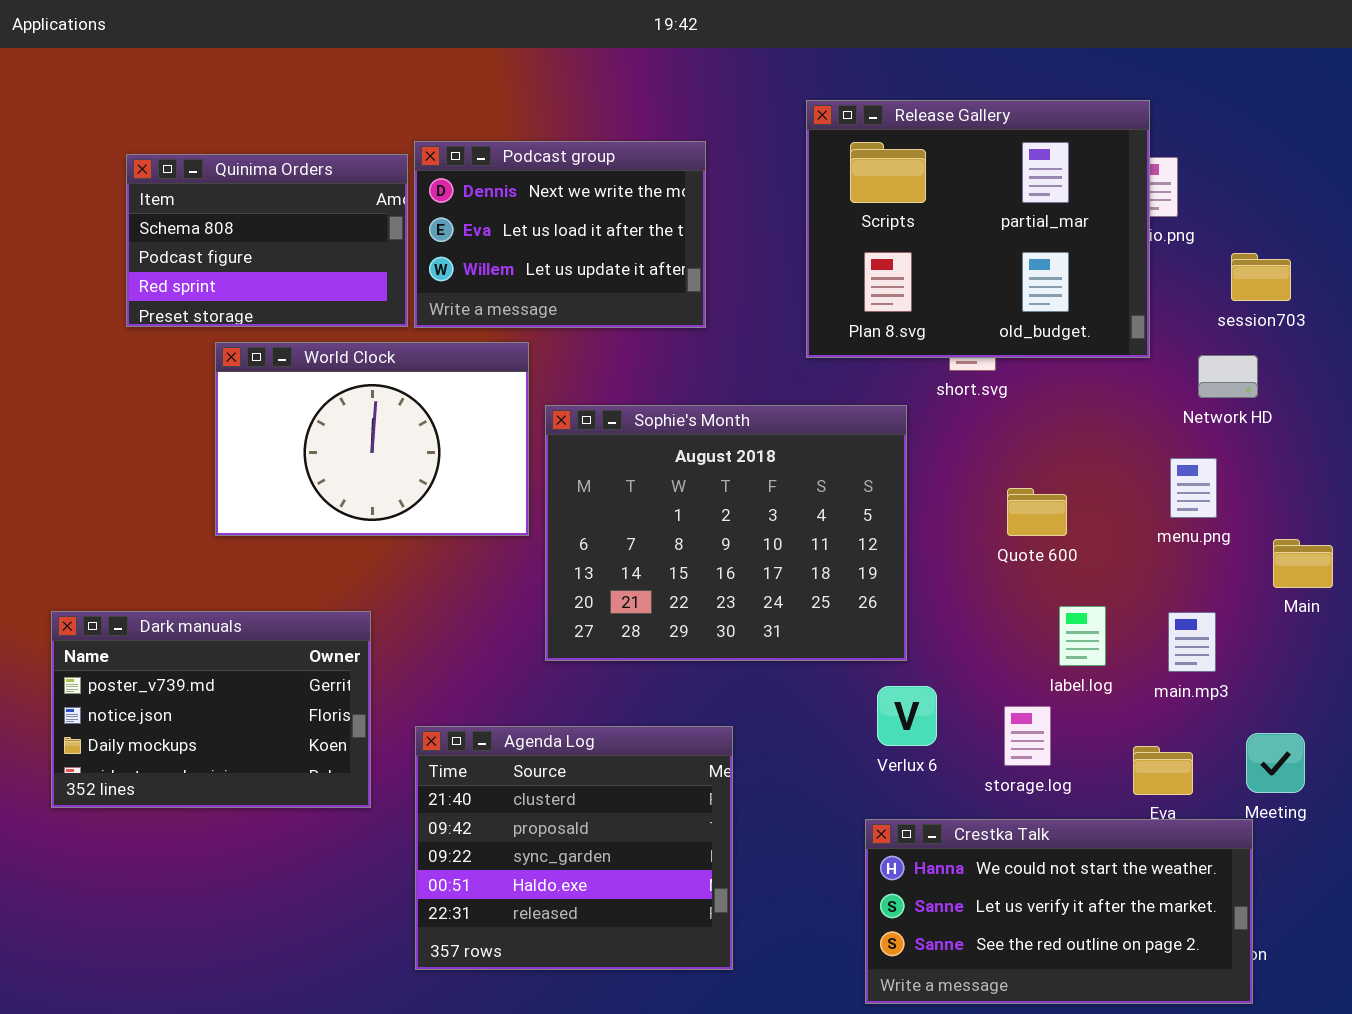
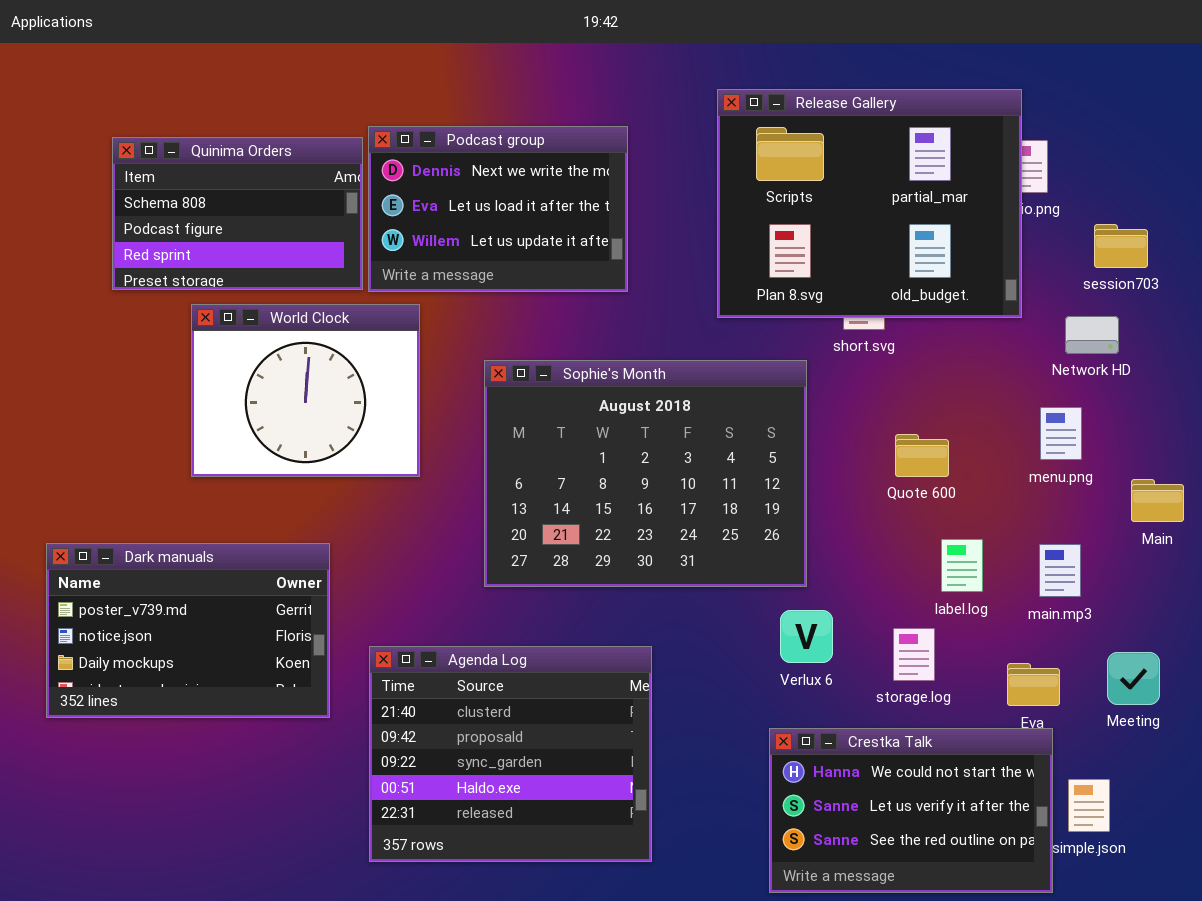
World Clock: [215,342,529,536] -> [191,304,420,477], resized
Crestka Talk: [865,819,1253,1004] -> [769,728,1053,893], resized

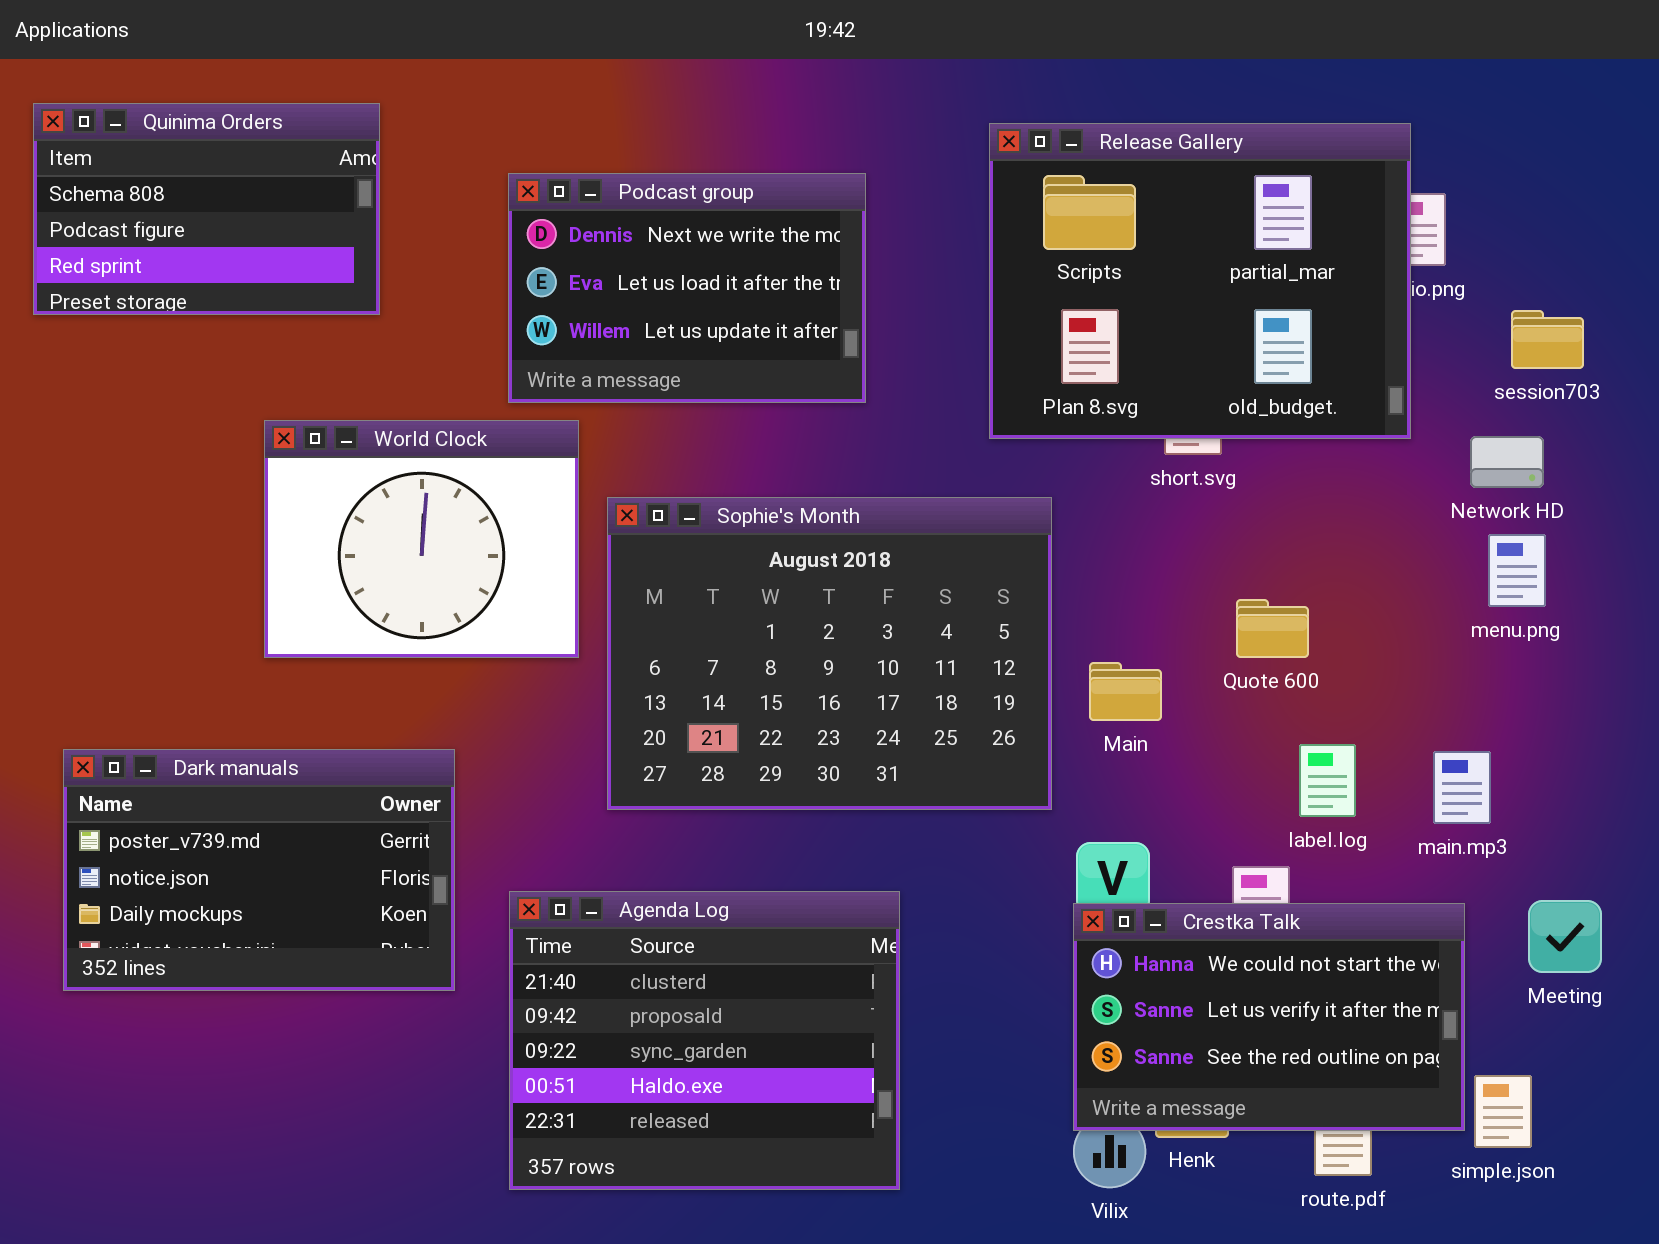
Quinima Orders: [112,137,363,290] -> [33,103,380,315], moved
Sophie's Month: [484,360,807,587] -> [607,497,1052,810], moved
menu.png: [1040,407,1082,460] -> [1488,534,1546,607], moved
Main: [1131,479,1184,522] -> [1089,662,1162,721], moved
Crestka Talk: [769,728,1053,893] -> [1073,903,1465,1131], moved

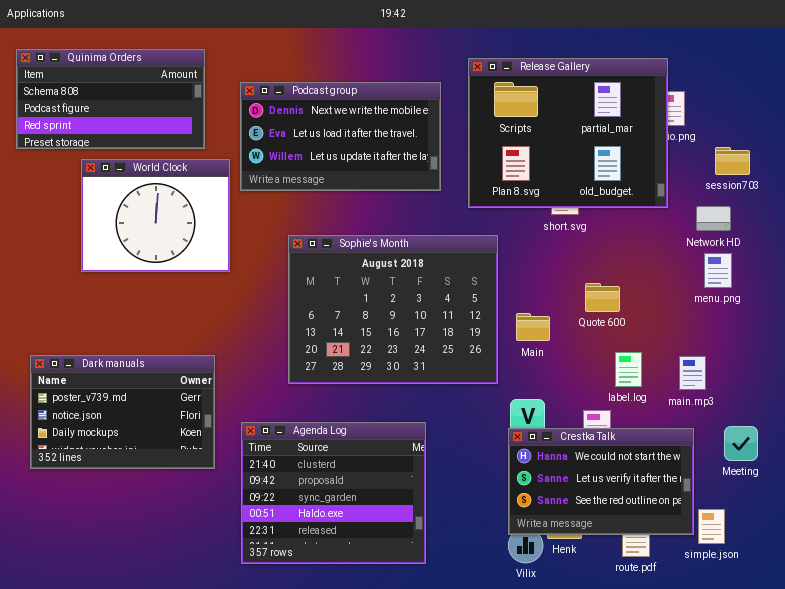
Quinima Orders: [33,103,380,315] -> [16,49,205,149], resized
Podcast group: [508,173,866,403] -> [240,82,441,191], resized
World Clock: [264,420,579,658] -> [81,159,230,272], moved

